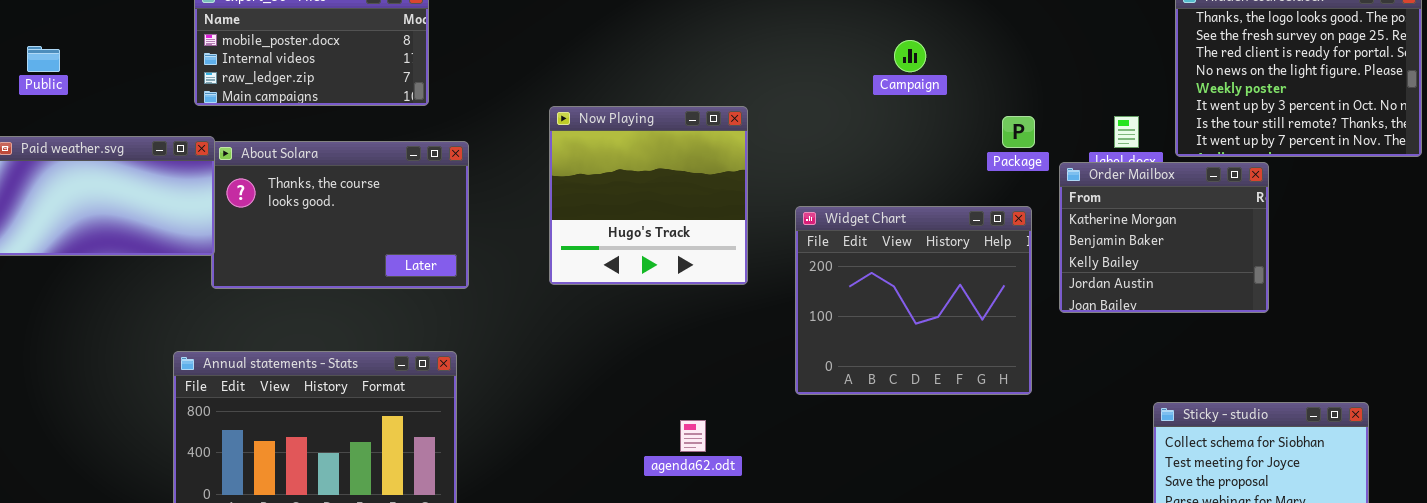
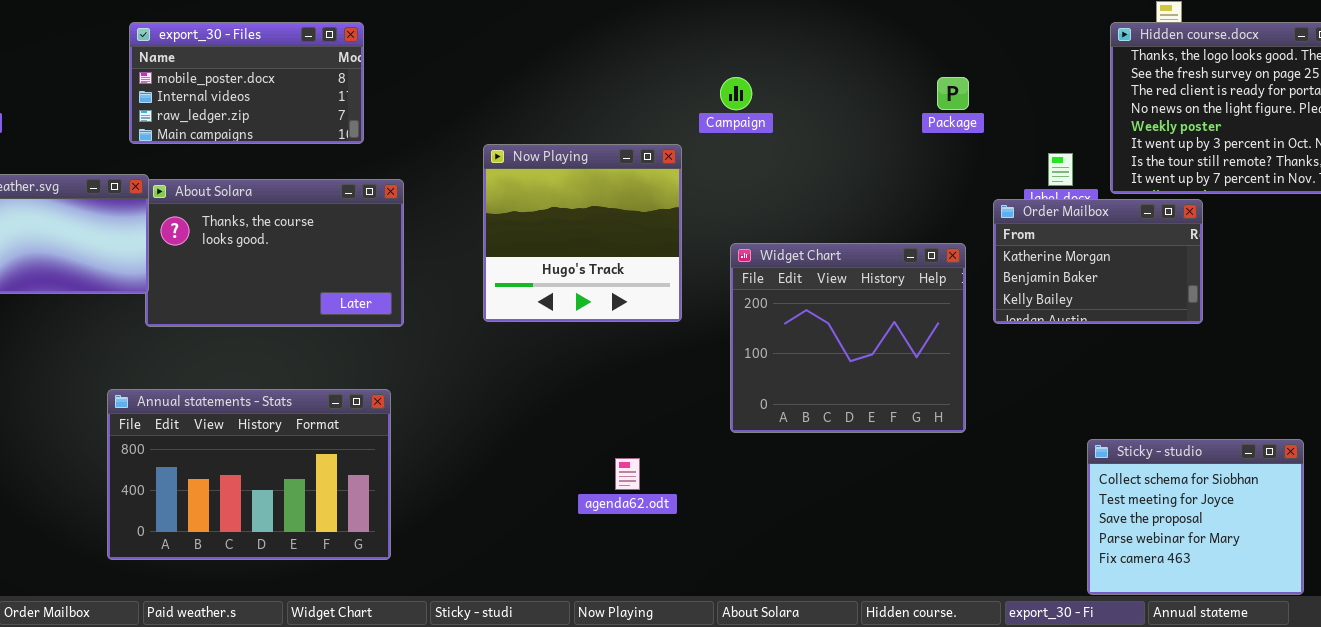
Campaign: [894,40,926,72] -> [720,77,752,110], moved
Package: [1002,116,1035,148] -> [937,77,969,110], moved
Order Mailbox: [1059,162,1269,313] -> [993,199,1203,324], resized

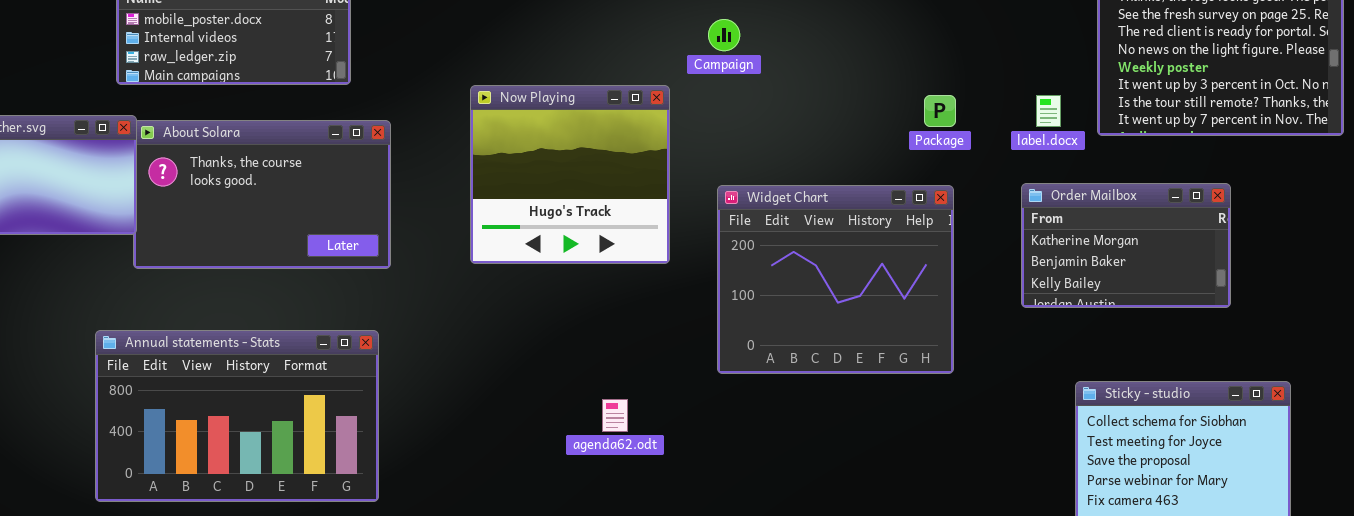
Package: [937,77,969,110] -> [924,95,956,127], moved
Order Mailbox: [993,199,1203,324] -> [1021,183,1231,308], moved

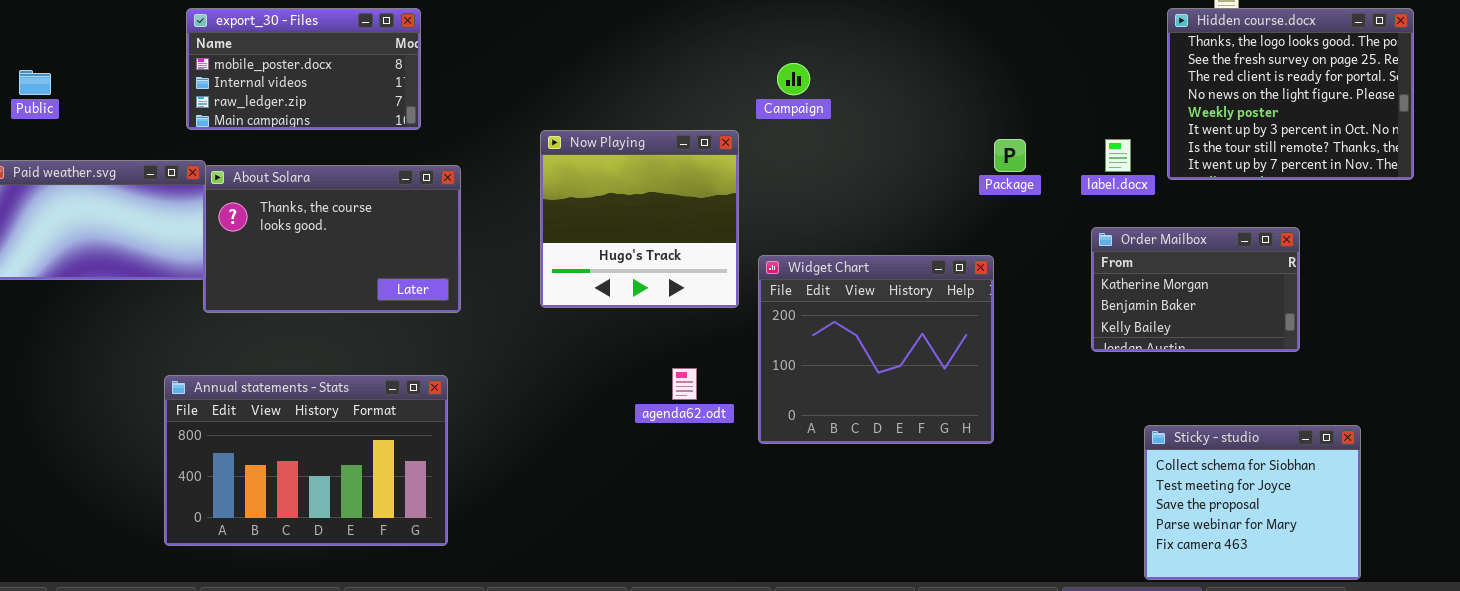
Widget Chart: [717,185,954,374] -> [758,255,994,444], moved
agenda62.odt: [602,399,628,432] -> [672,368,697,400], moved

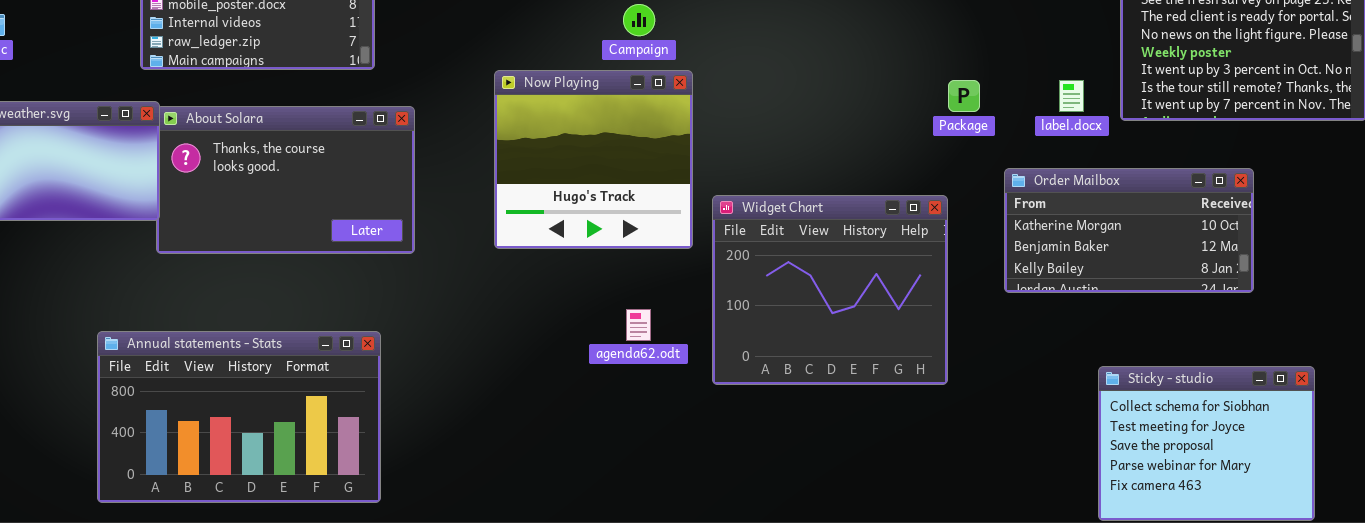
Campaign: [777,63,810,95] -> [623,4,655,36], moved
Order Mailbox: [1091,227,1300,352] -> [1004,168,1254,293], resized
Annual statements - Stats: [164,375,448,546] -> [97,331,381,503], moved

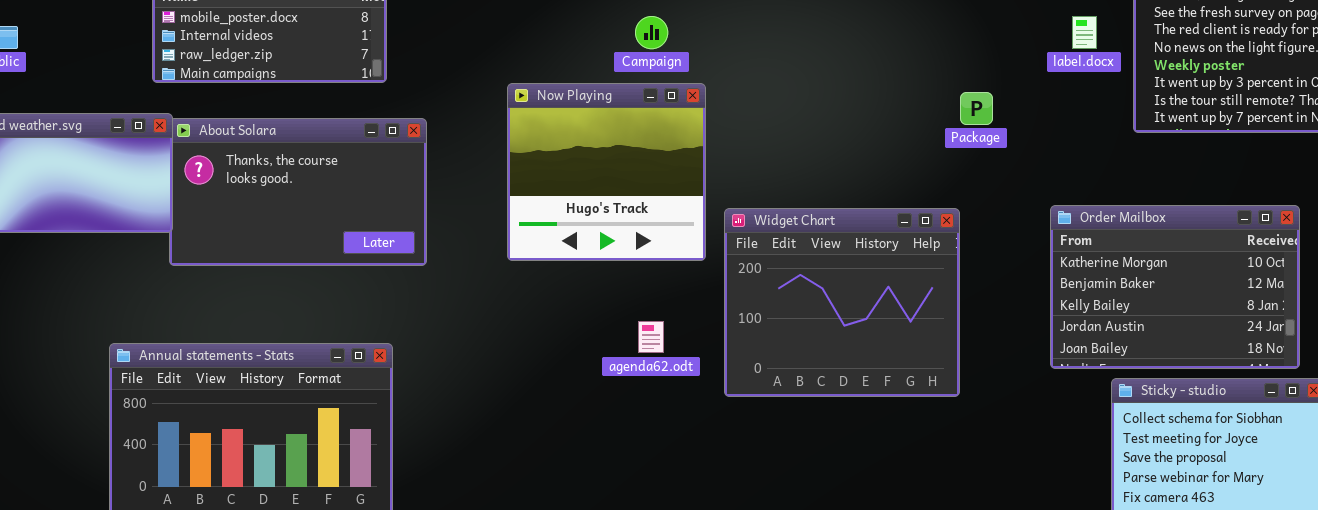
label.docx: [1059,80,1084,112] -> [1072,16,1097,49], moved
Order Mailbox: [1004,168,1254,293] -> [1050,205,1300,369], moved, resized

